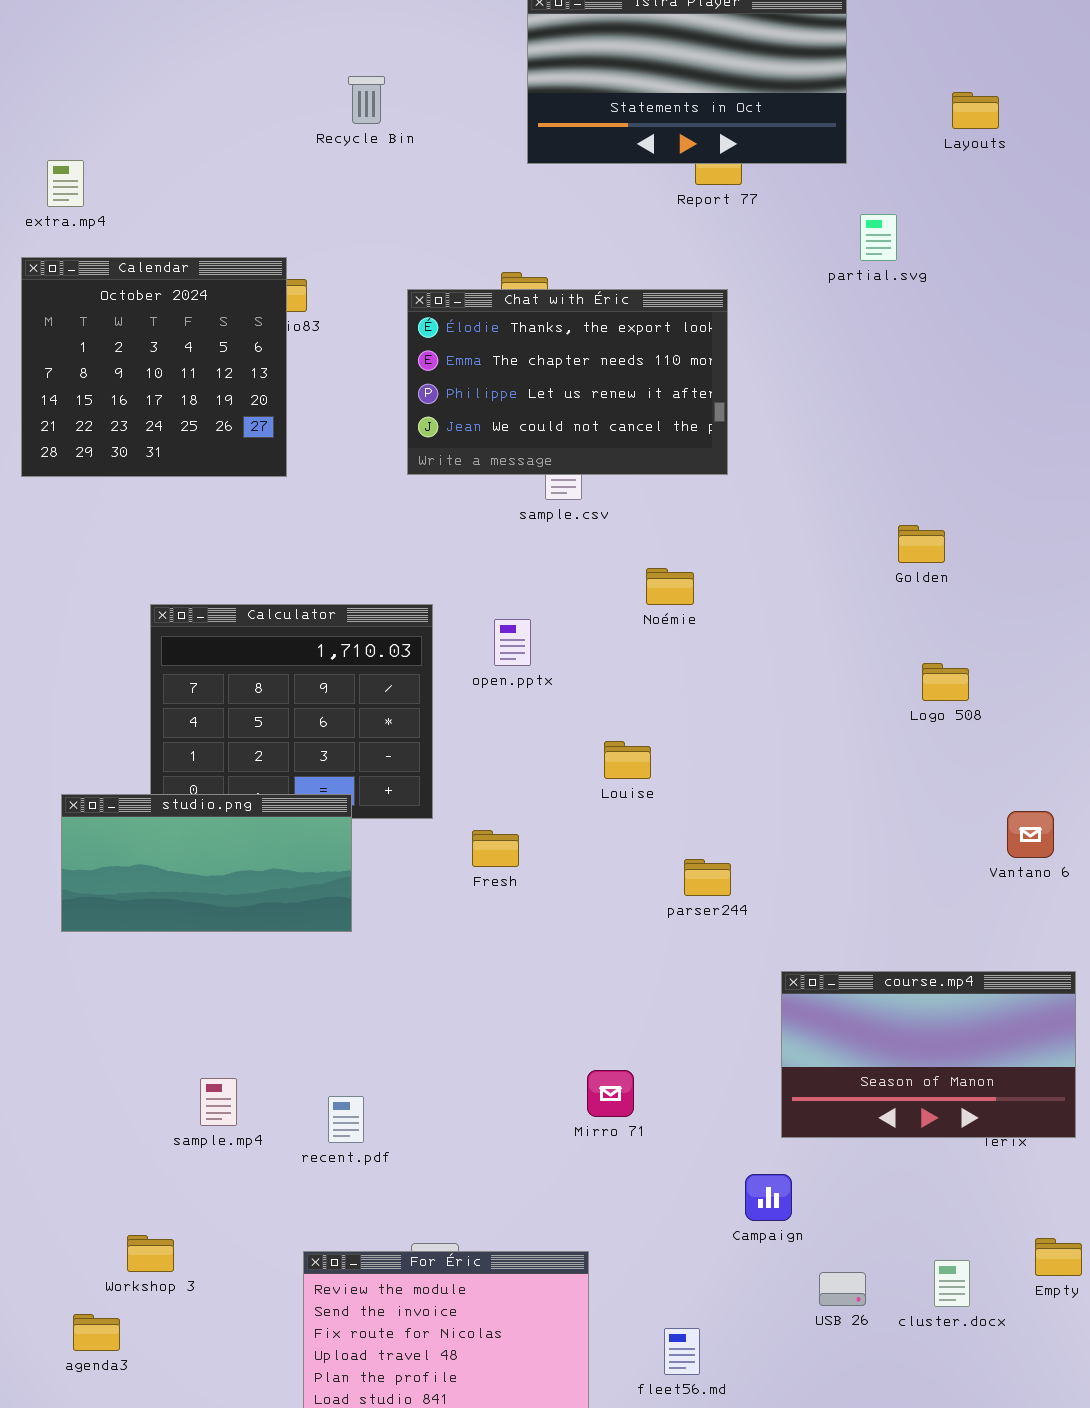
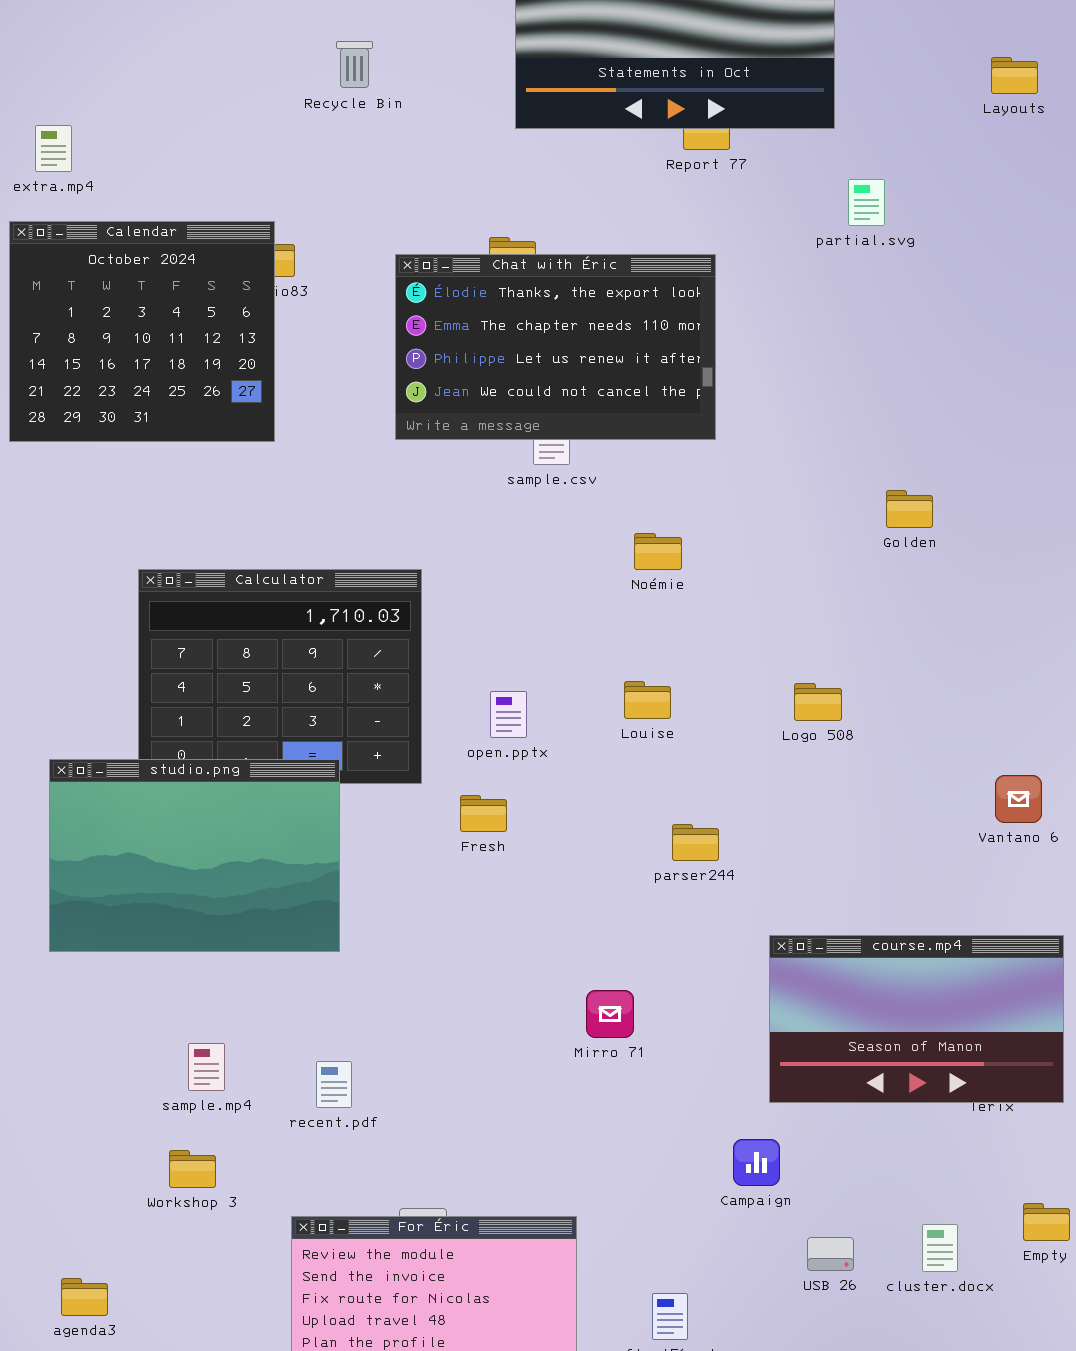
Layouts: [952,92,999,129] -> [991,57,1038,94], moved
open.pptx: [494,619,531,666] -> [490,691,527,738], moved
Logo 508: [922,663,969,701] -> [794,683,842,721], moved
Louise: [604,741,651,779] -> [624,681,671,719], moved
studio.png: [61,794,352,932] -> [49,759,340,952], resized
Mirro 71: [587,1070,634,1117] -> [586,990,634,1038], moved
Workshop 3: [127,1235,174,1272] -> [169,1150,216,1188], moved

